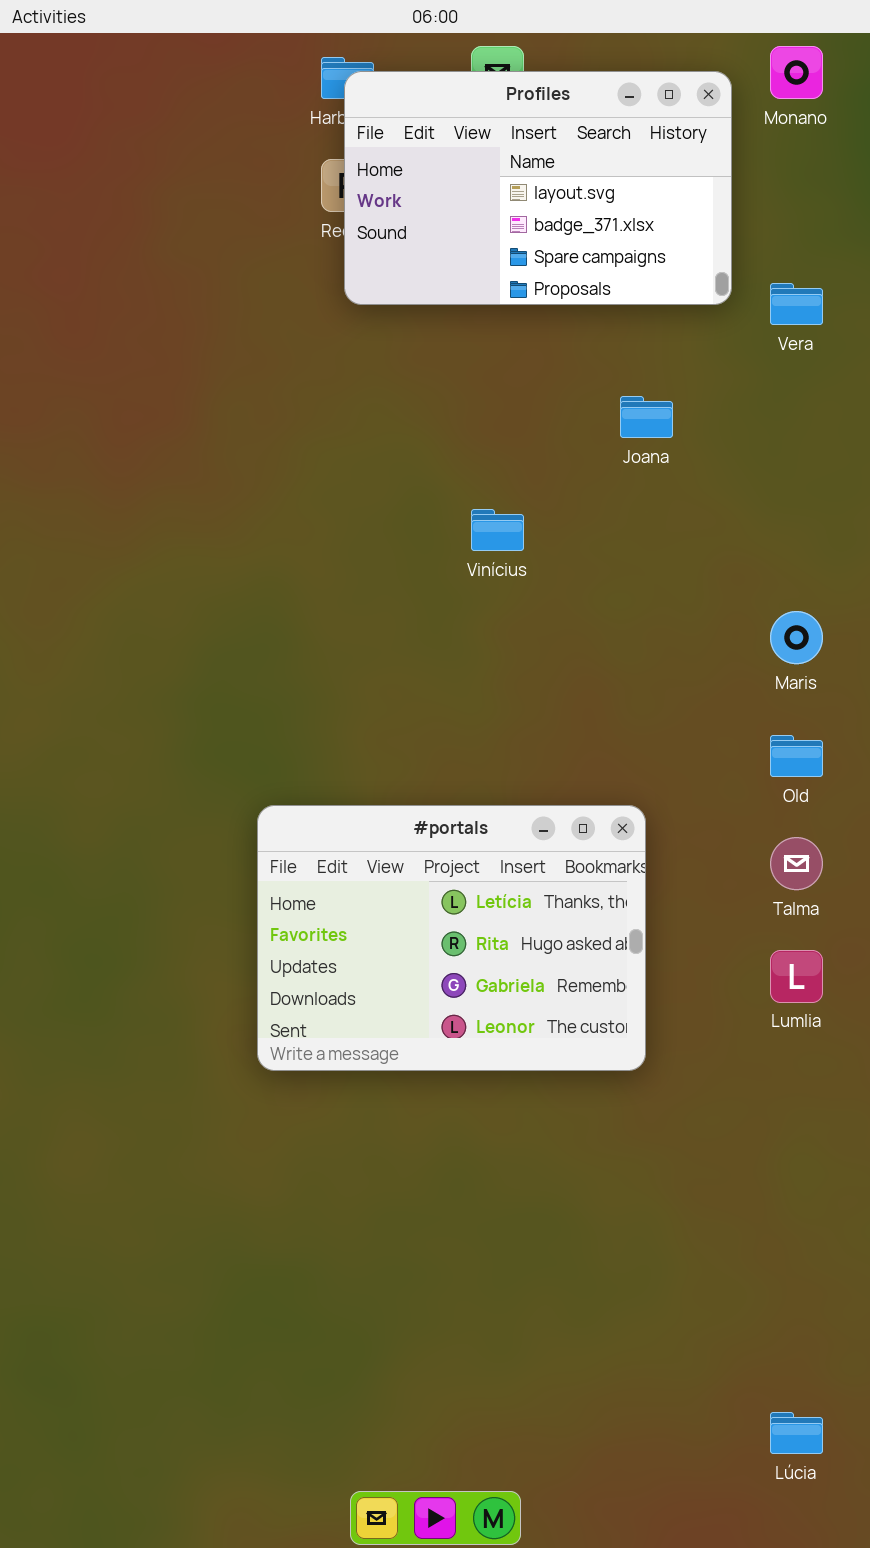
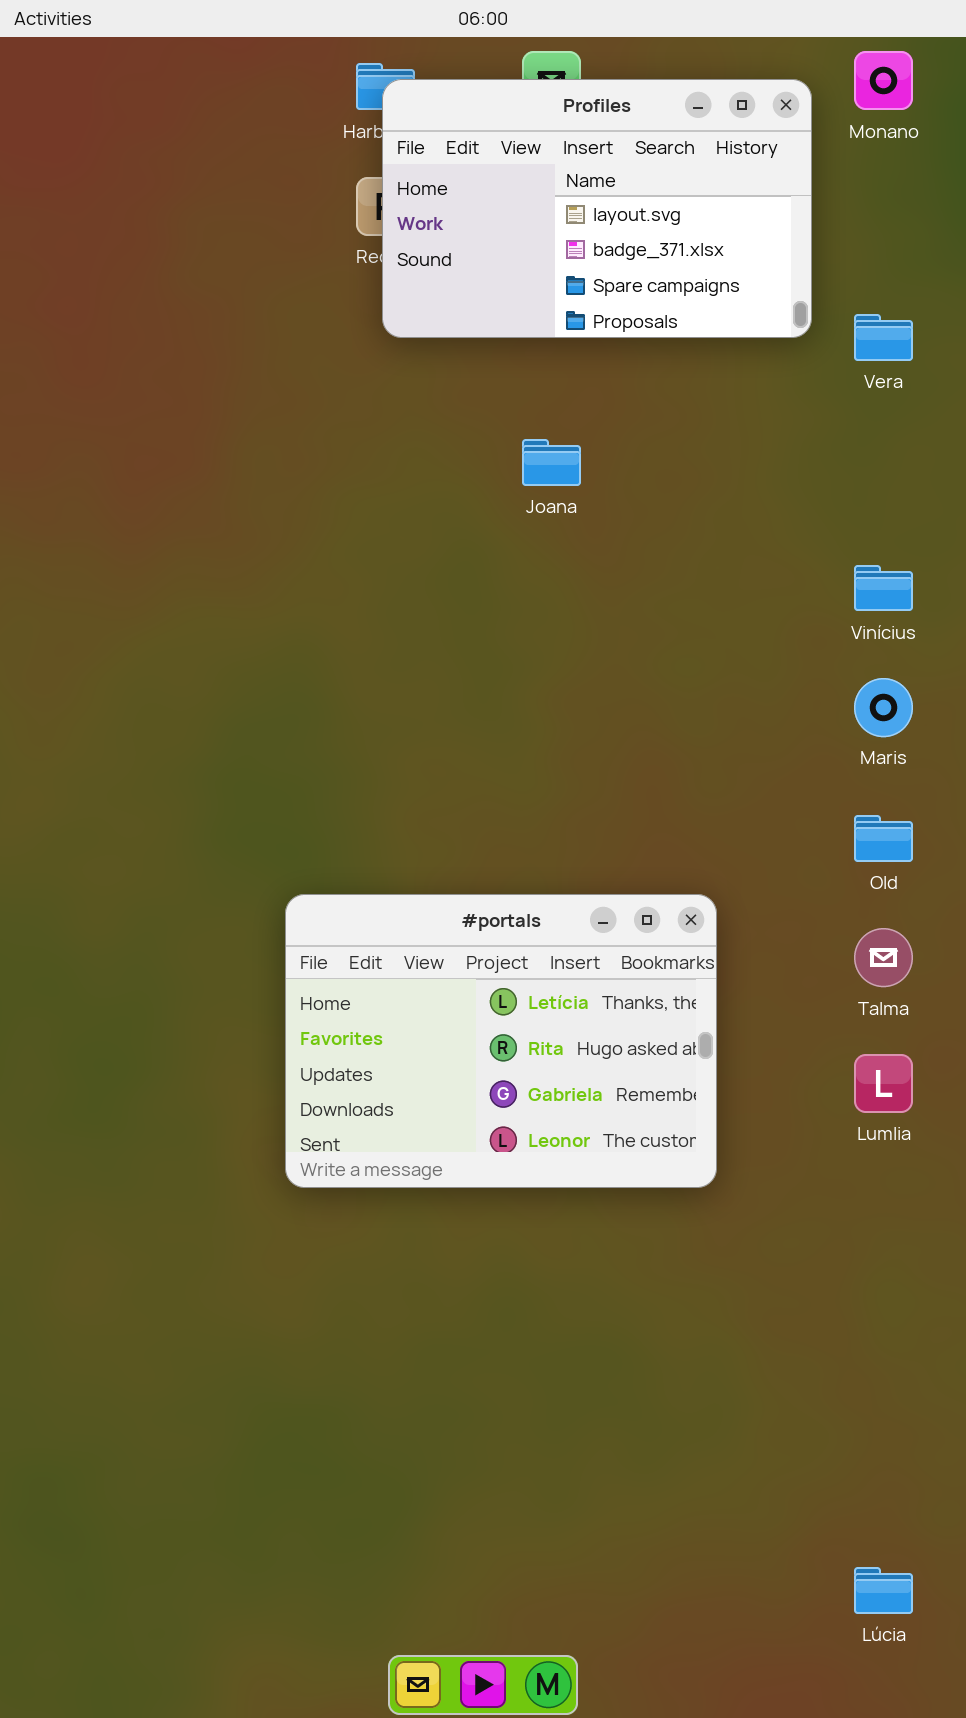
Joana: [620,396,673,438] -> [522,439,581,486], moved
Vinícius: [471,509,524,551] -> [854,565,913,611], moved

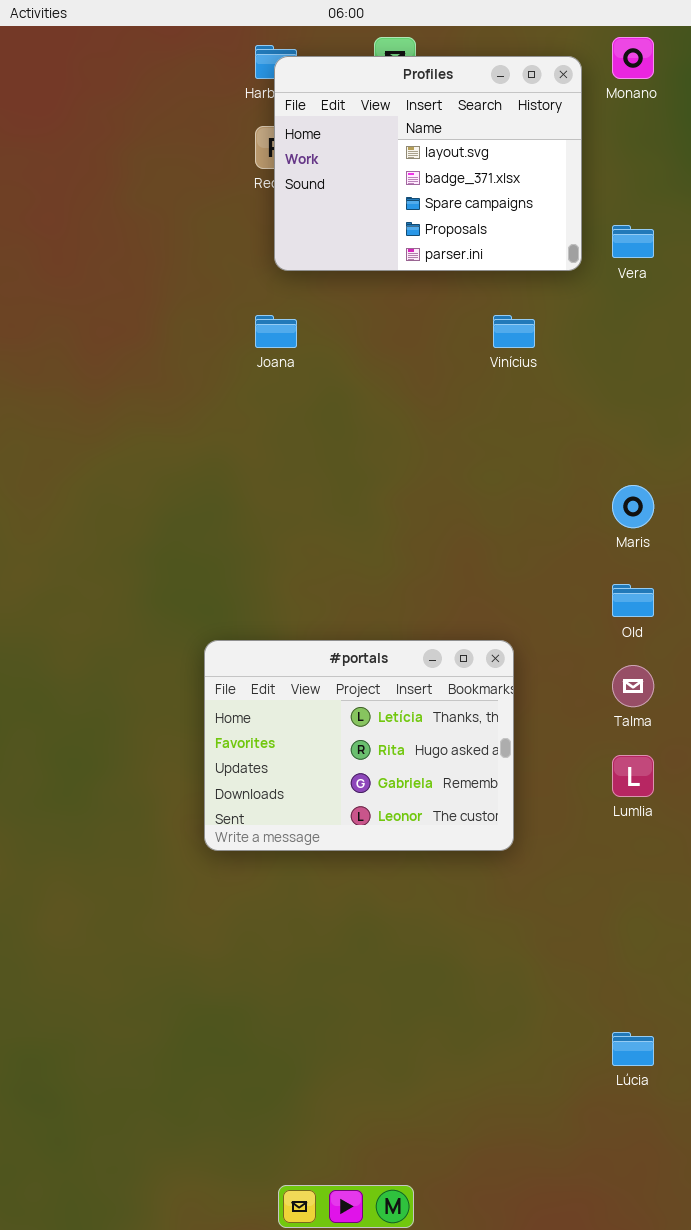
Profiles: [382,79,812,338] -> [274,56,582,271], resized
Joana: [522,439,581,486] -> [255,315,297,348], moved
Vinícius: [854,565,913,611] -> [493,315,535,348], moved
Lúcia: [854,1567,913,1614] -> [612,1032,654,1066], moved

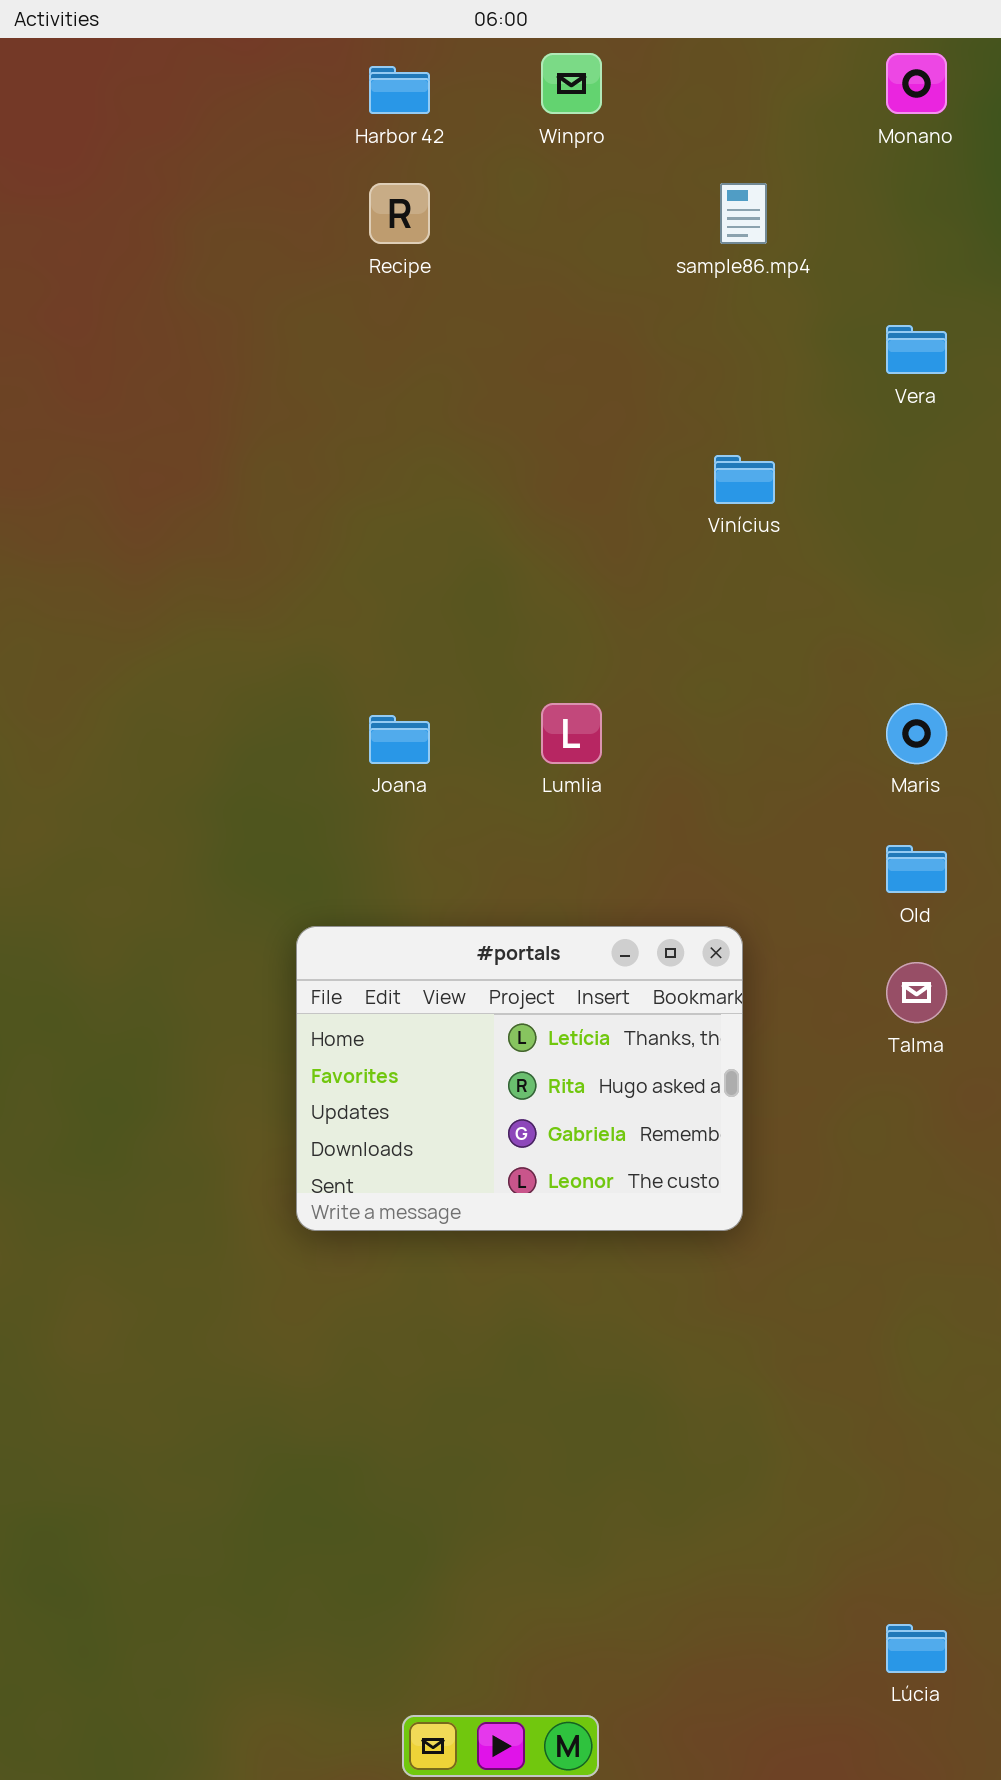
Profiles: [274,56,582,271] -> none, closed
Joana: [255,315,297,348] -> [369,715,430,764], moved
Lumlia: [612,755,654,797] -> [541,703,602,764], moved
Lúcia: [612,1032,654,1066] -> [886,1624,947,1673], moved

